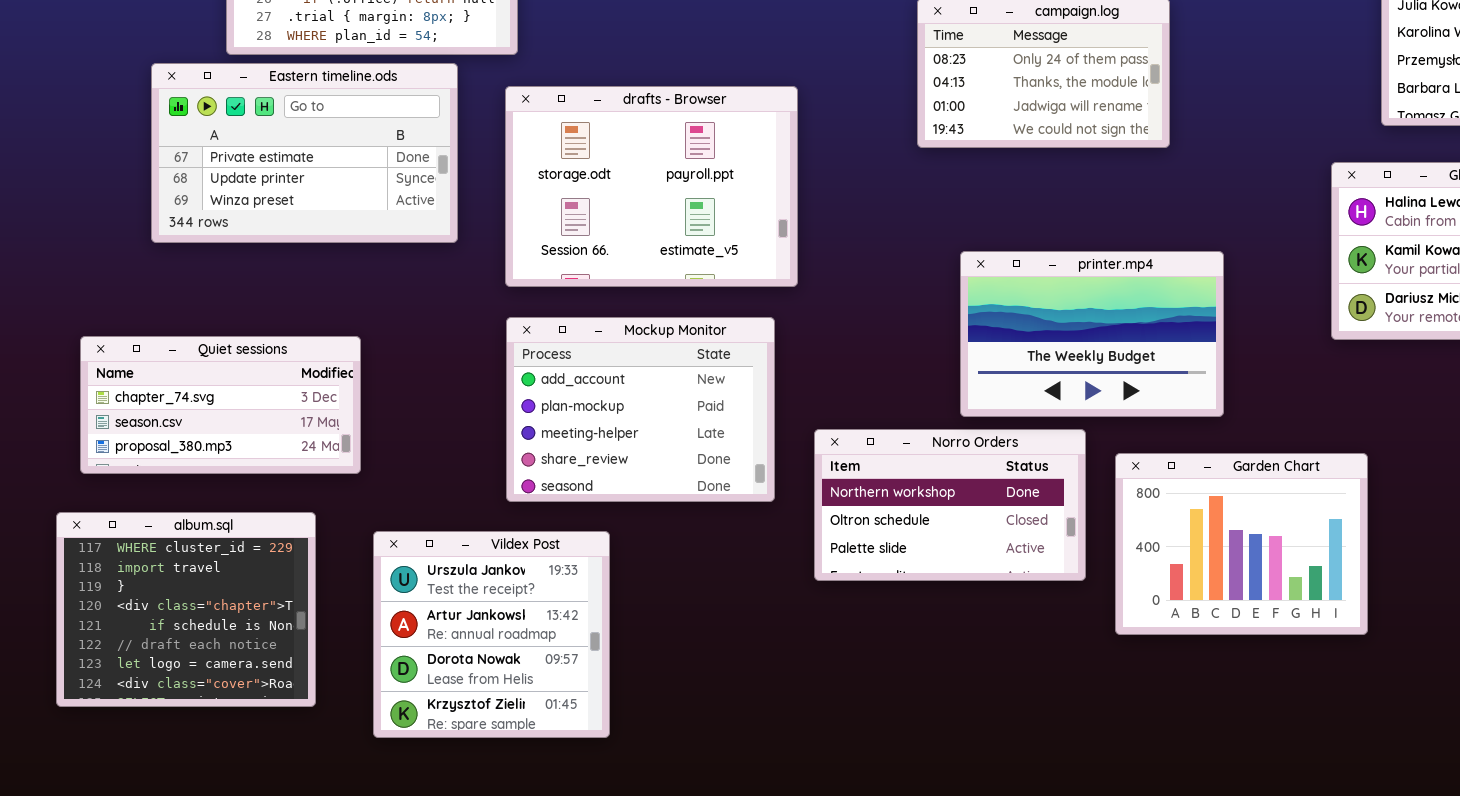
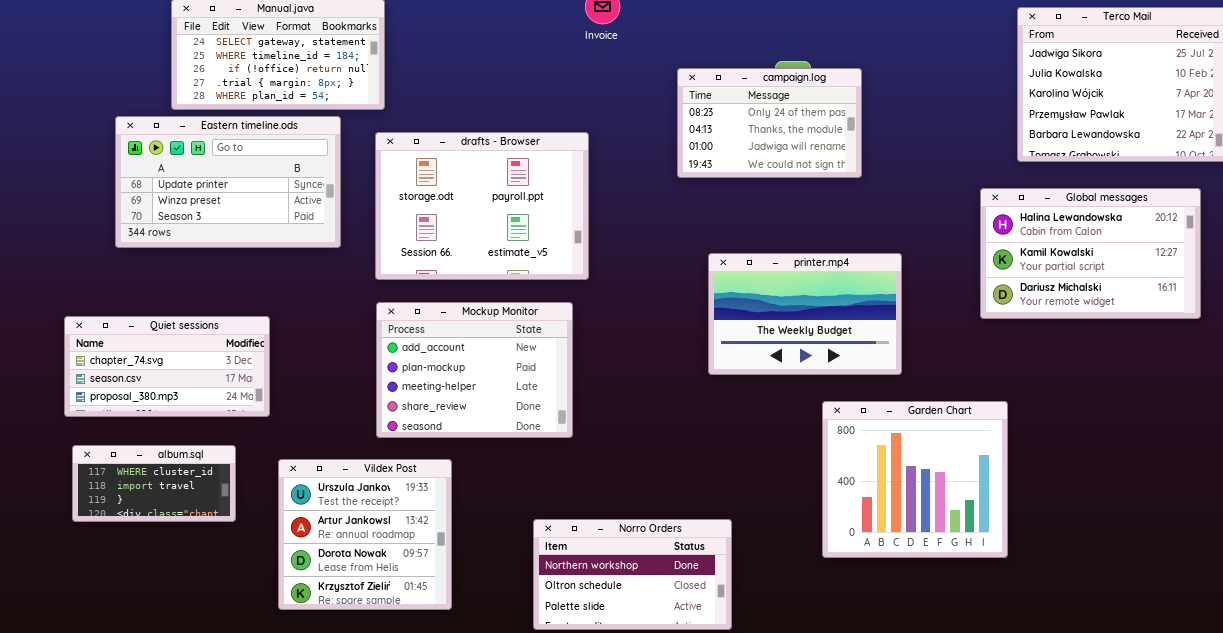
Eastern timeline.ods: [151,63,458,243] -> [115,116,341,248], scrolled down 1 row
Norro Orders: [814,429,1086,581] -> [533,519,732,630], moved
Garden Chart: [1115,453,1368,635] -> [822,401,1008,558], resized
album.sql: [56,512,316,707] -> [72,445,236,522], resized

